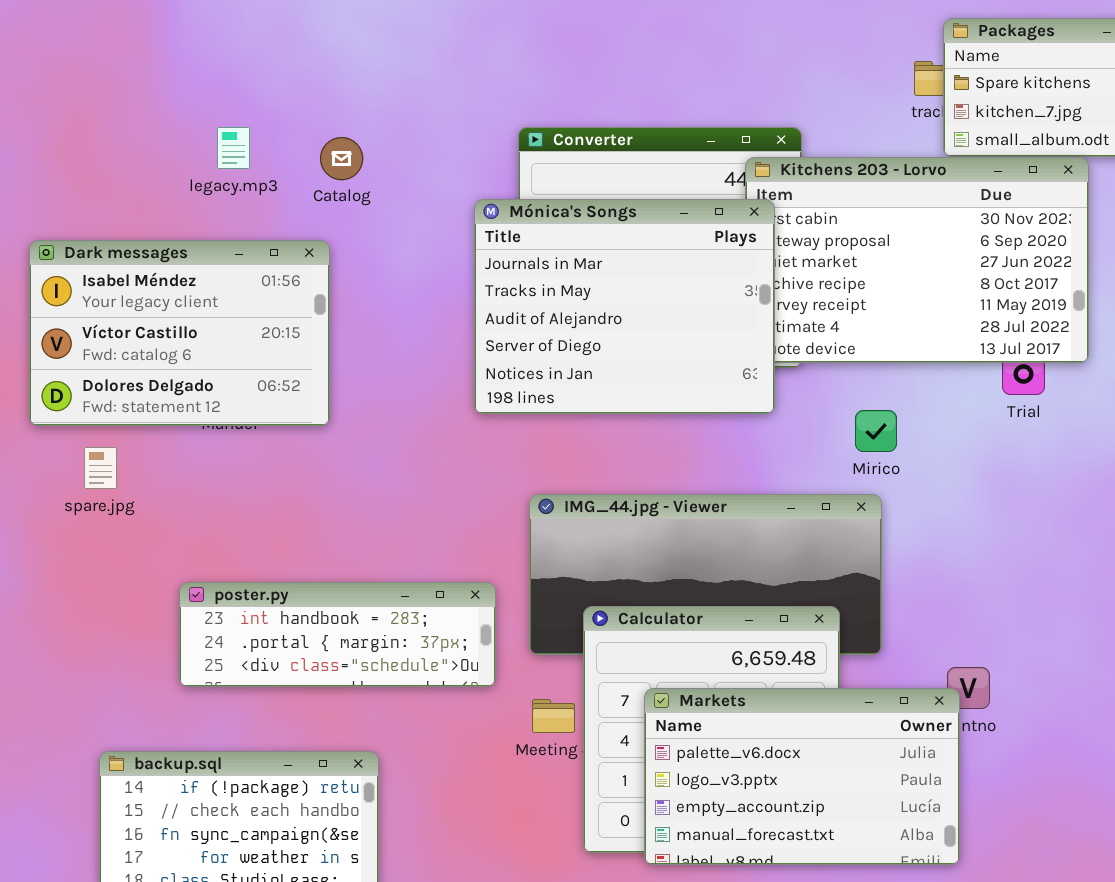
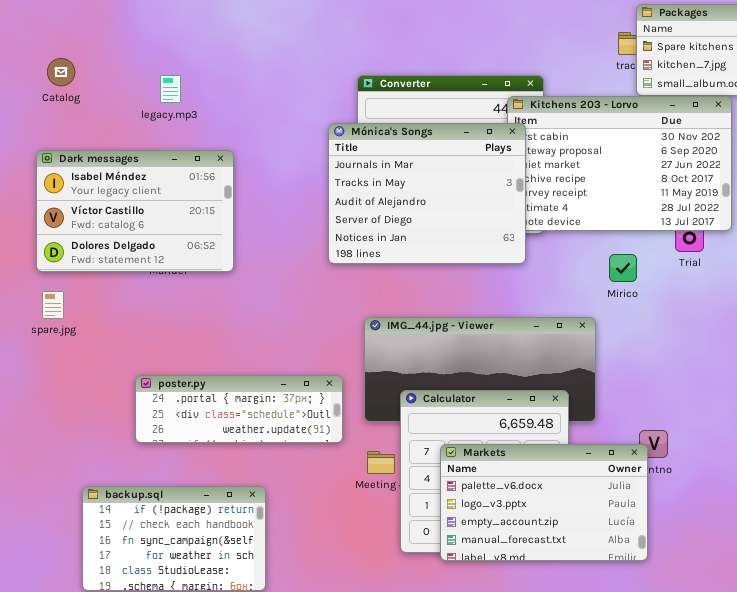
Catalog: [320,137,363,180] -> [47,58,75,86], moved
Mirico: [855,410,897,452] -> [609,254,637,282], moved
spare.jpg: [84,447,117,489] -> [42,291,64,319], moved
poster.py: [179,582,496,687] -> [135,375,343,443], scrolled down 1 row

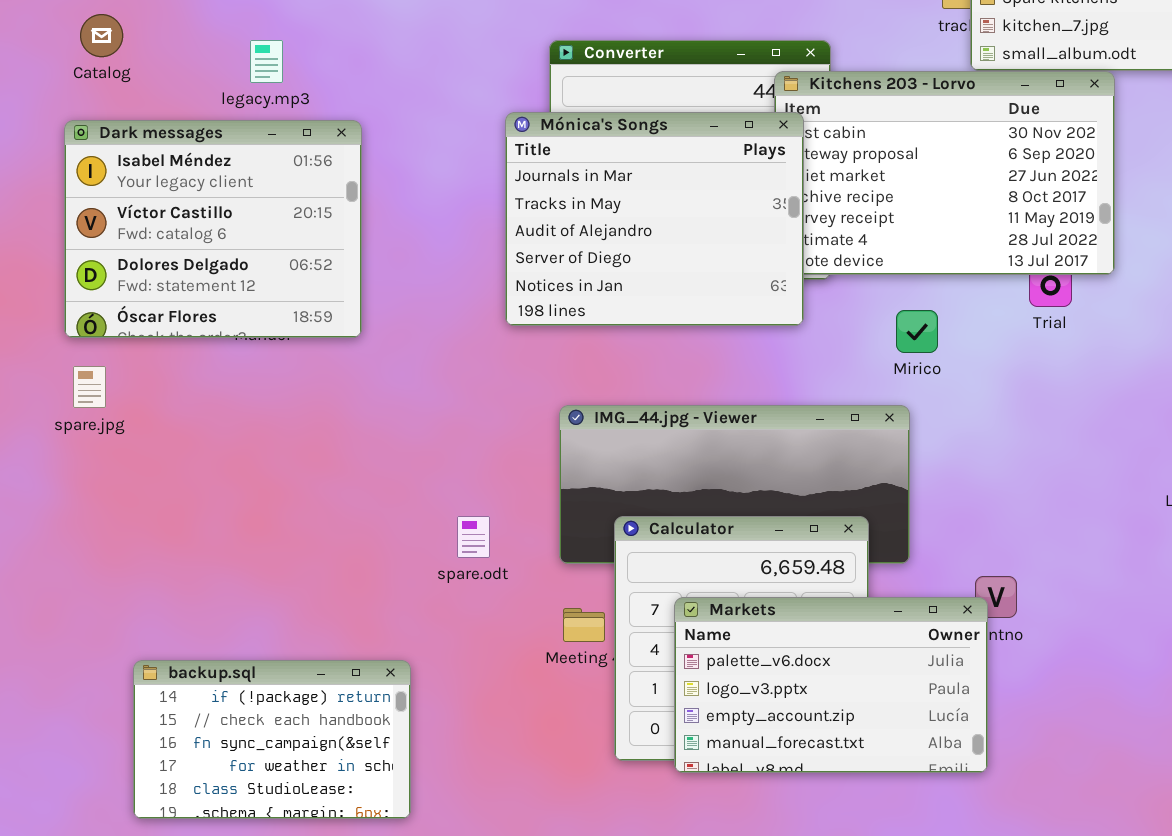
Dark messages: [36,150,234,272] -> [64,120,362,338], resized
Mirico: [609,254,637,282] -> [896,310,938,353], moved
poster.py: [135,375,343,443] -> none, closed

